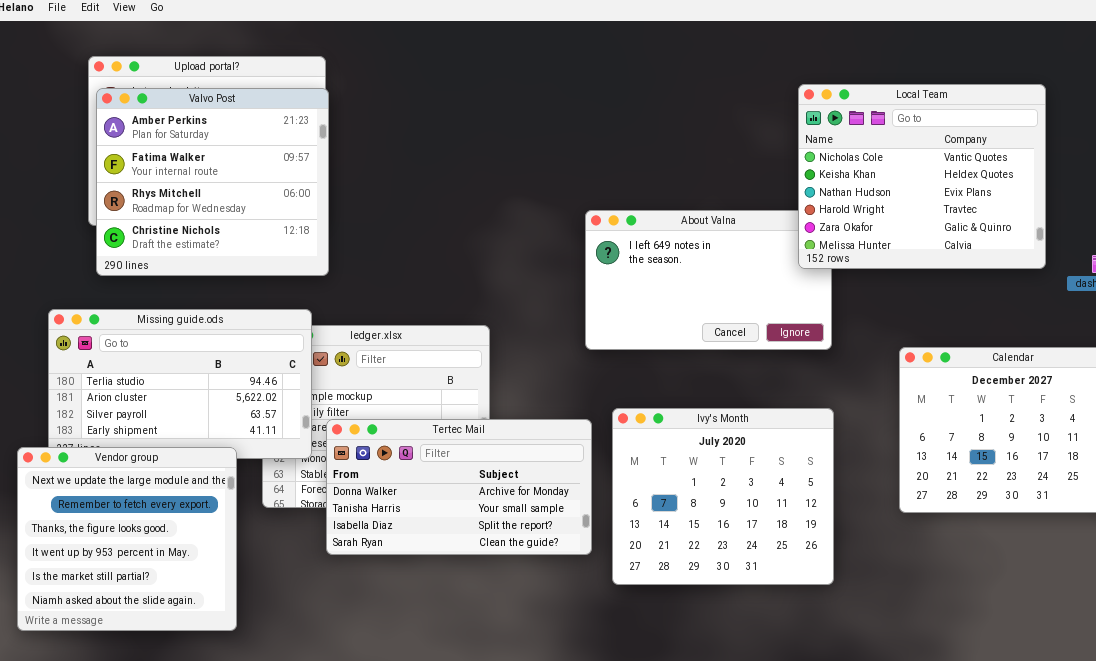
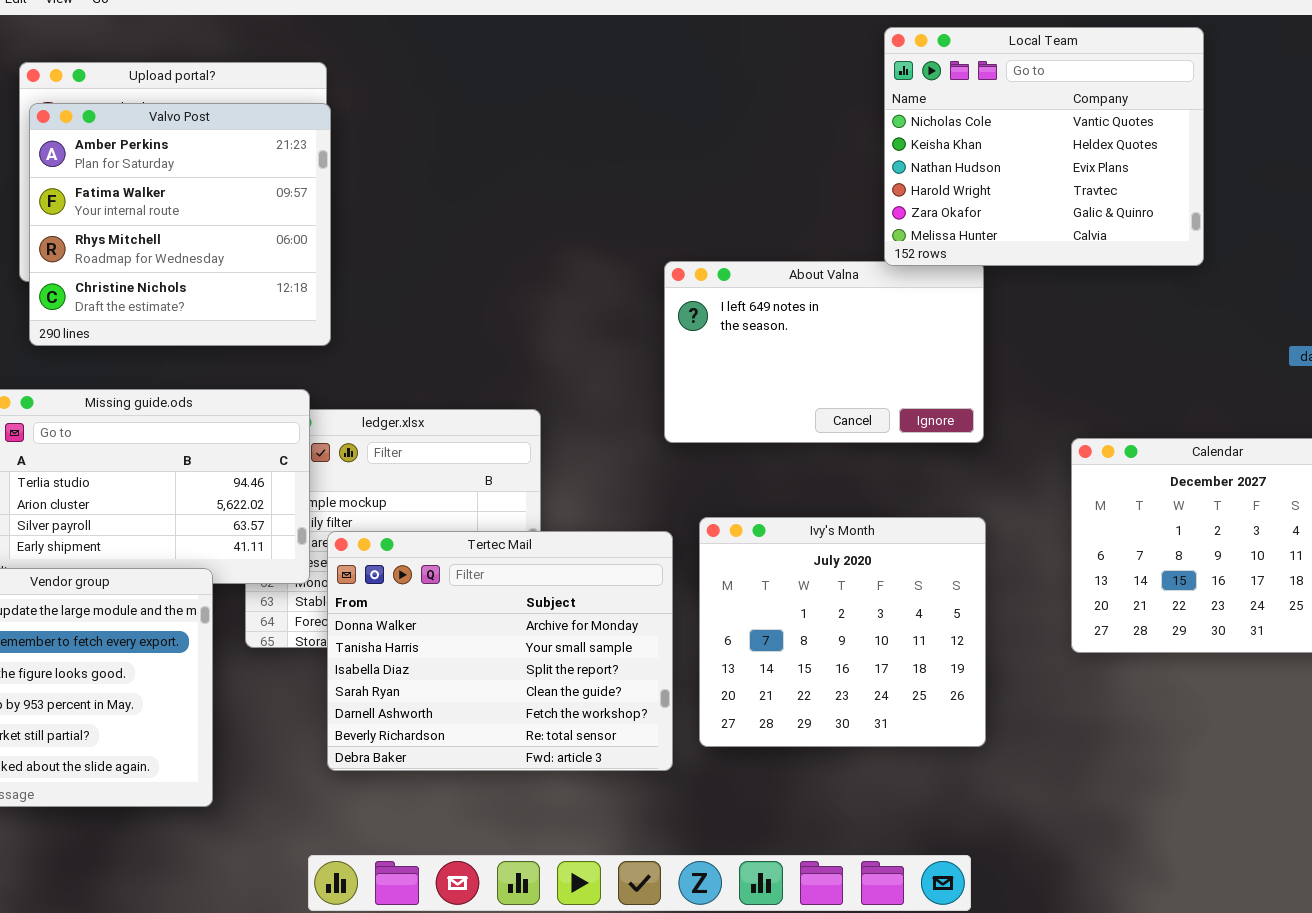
Local Team: [798,84,1046,269] -> [884,27,1204,266], moved
Tertec Mail: [326,419,592,555] -> [327,531,673,771], resized

